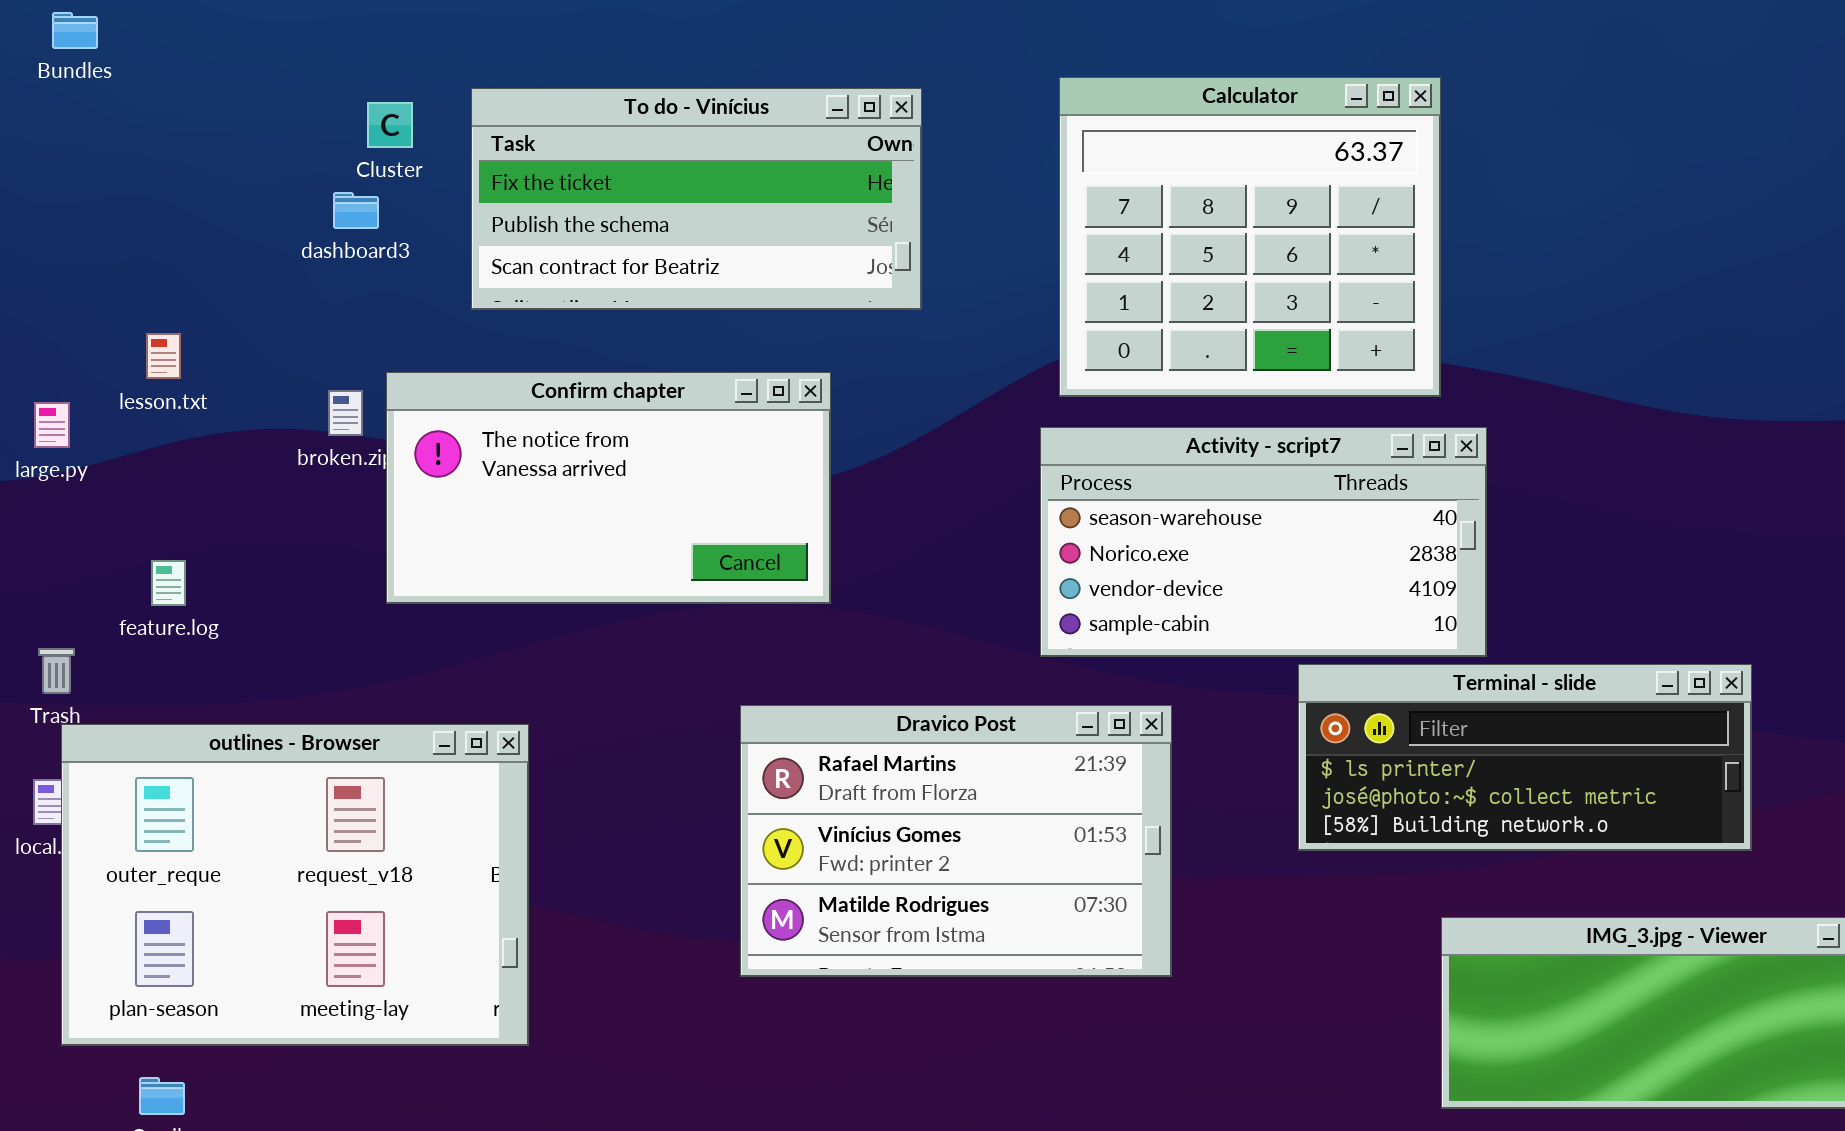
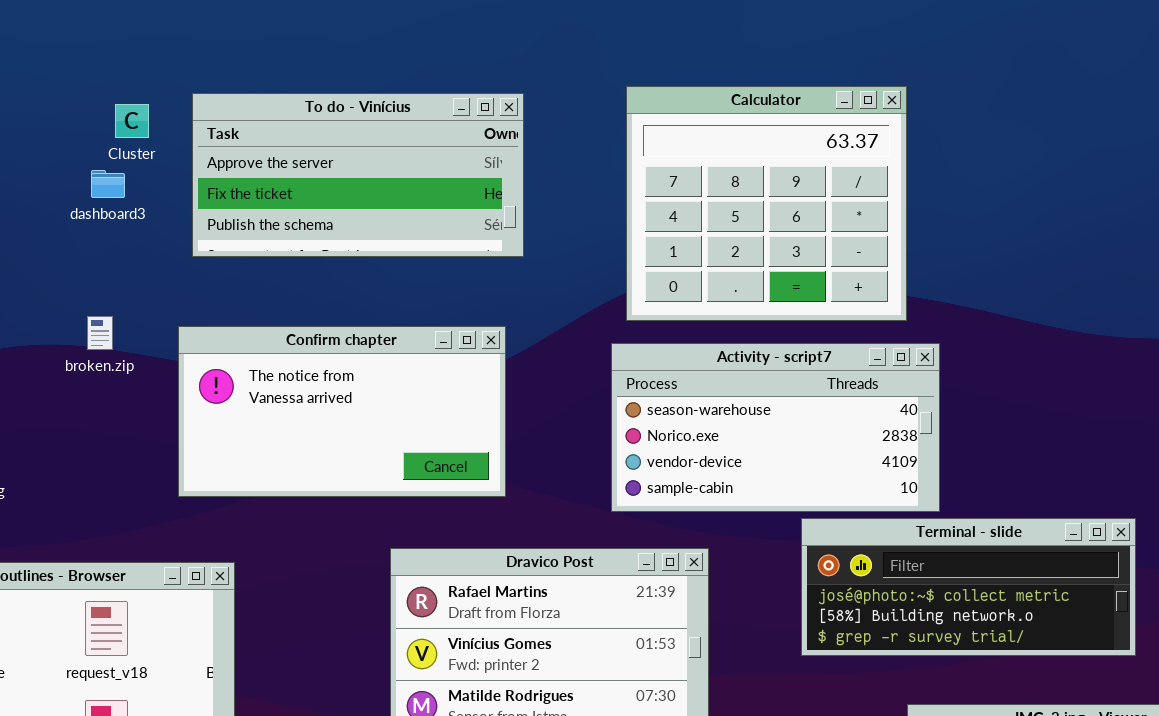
To do - Vinícius: [471,88,922,310] -> [192,93,524,257], scrolled up 1 row
Confirm chapter: [386,372,831,604] -> [178,326,506,497], moved
Terminal - slide: [1298,664,1752,851] -> [801,518,1136,656], scrolled down 1 row

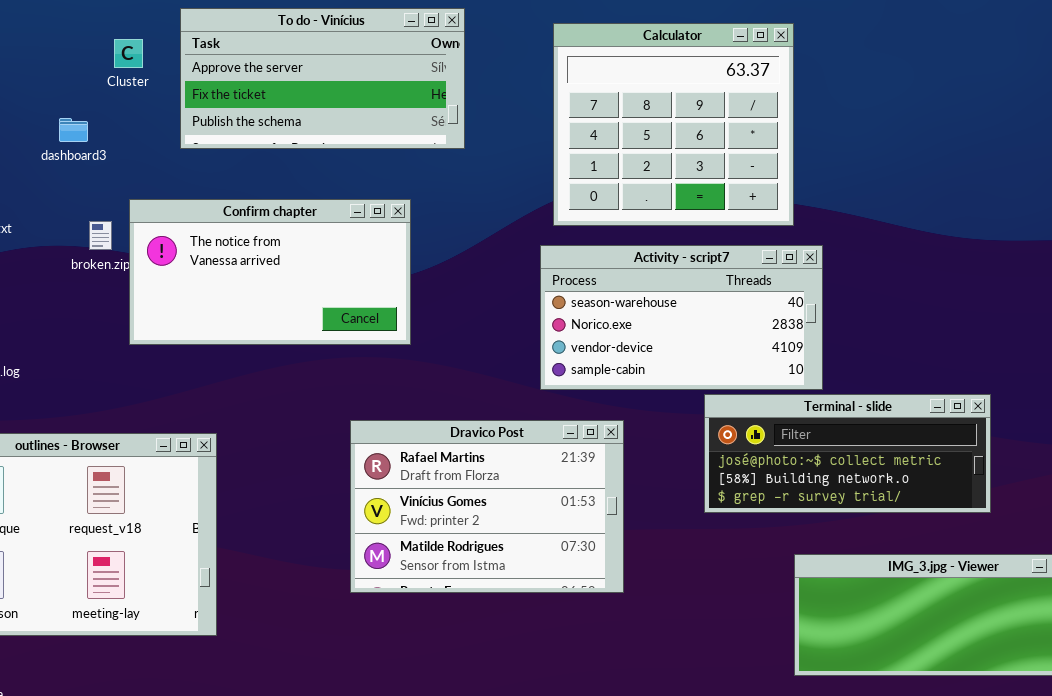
To do - Vinícius: [192,93,524,257] -> [180,8,465,149], moved
dashboard3: [91,170,125,198] -> [59,118,88,142], moved
Confirm chapter: [178,326,506,497] -> [129,199,411,345], moved

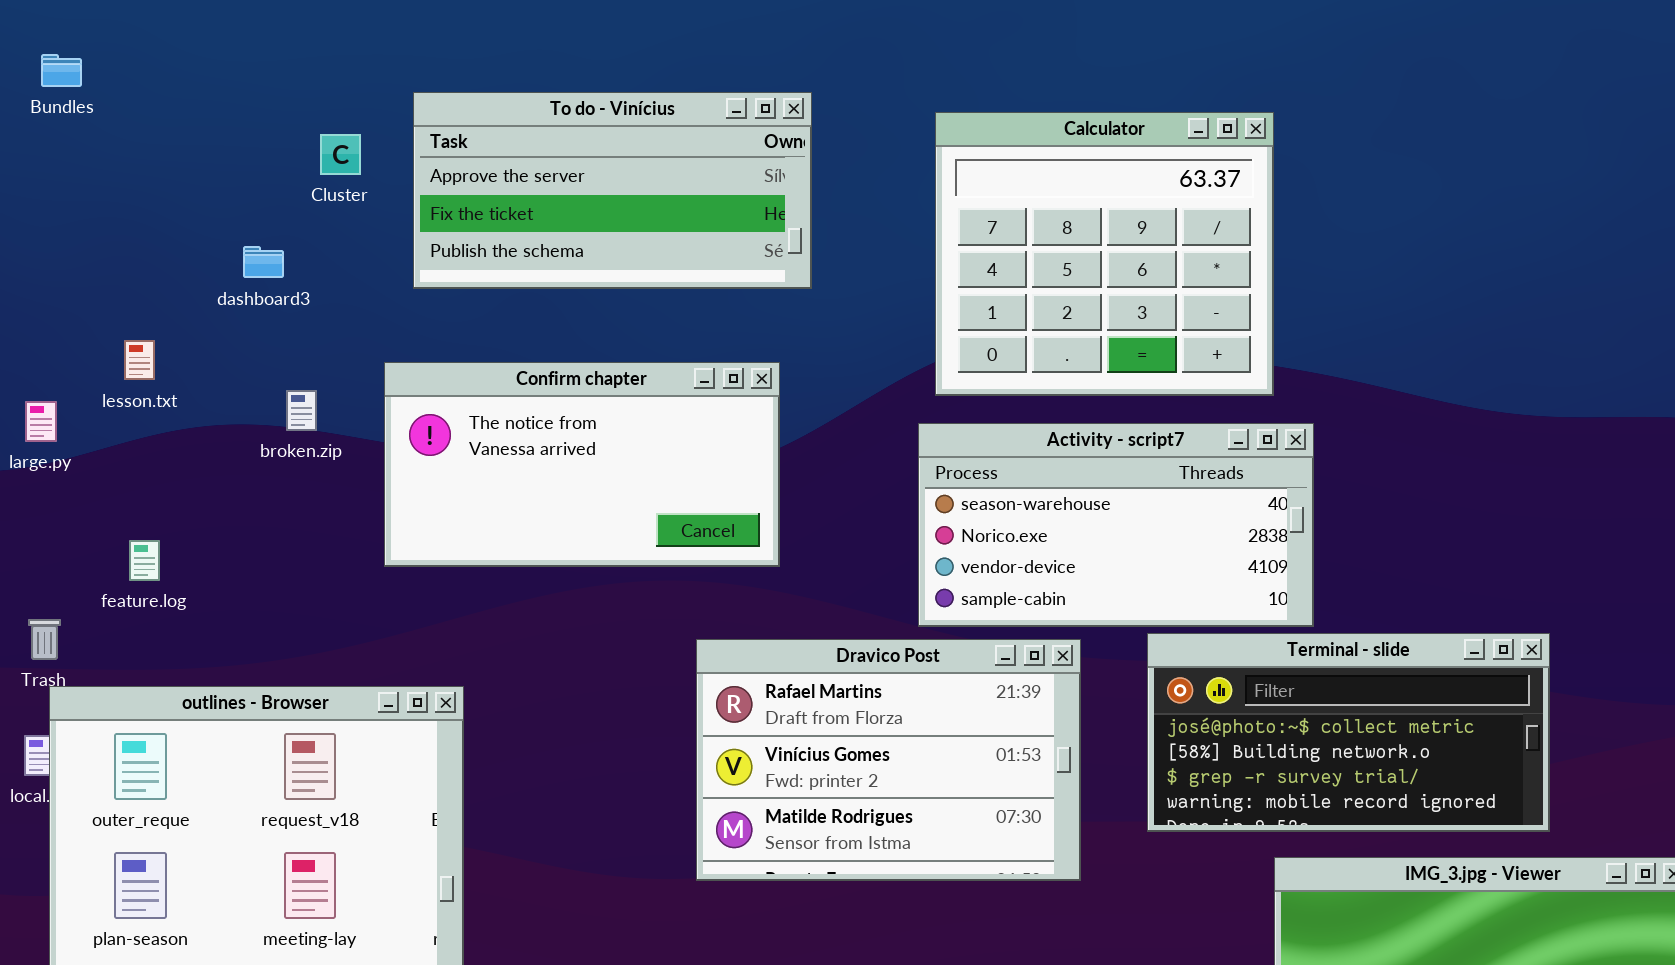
Confirm chapter: [129,199,411,345] -> [384,362,780,567], moved
Terminal - slide: [704,394,991,513] -> [1147,633,1550,832], resized
Dravico Post: [350,420,624,593] -> [696,639,1081,881], moved

